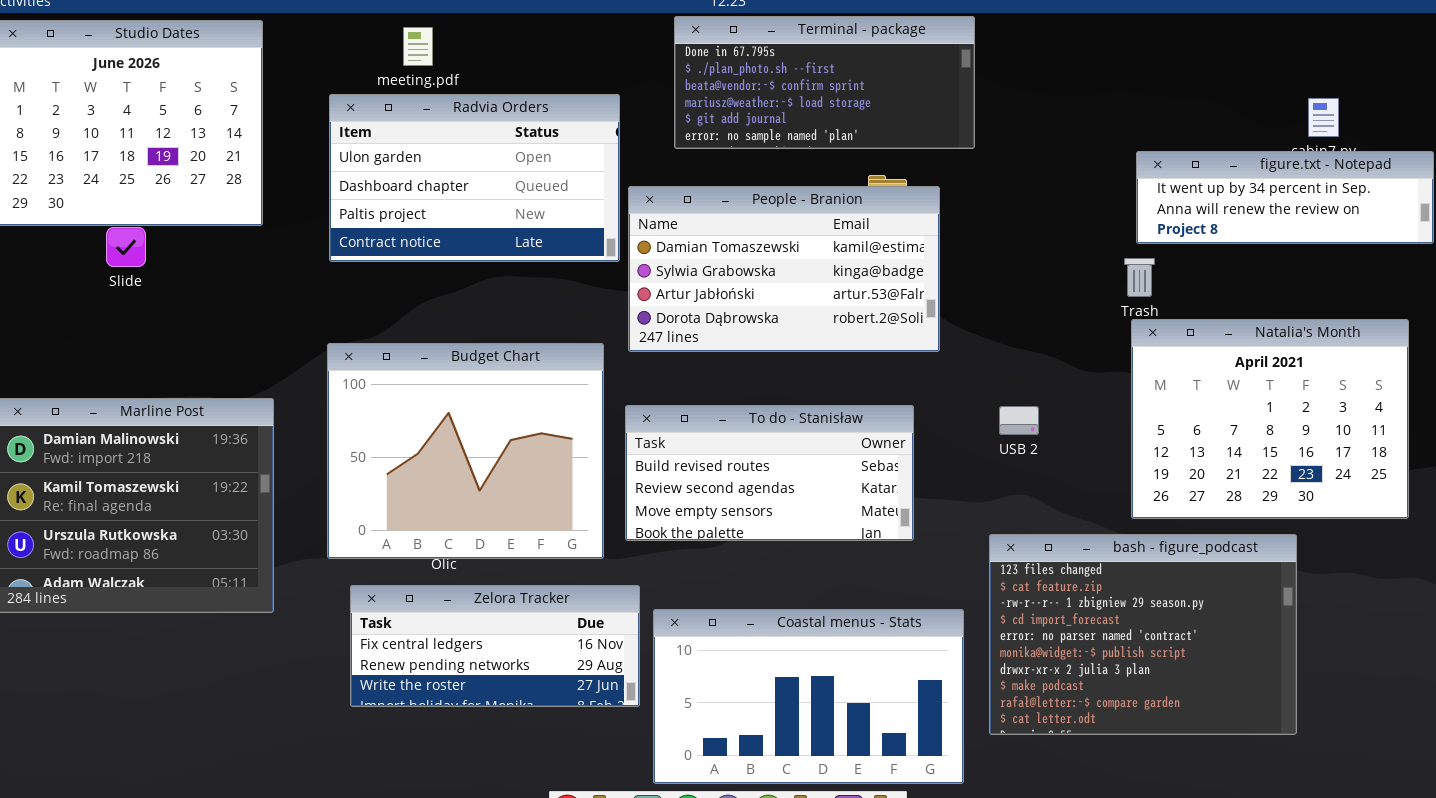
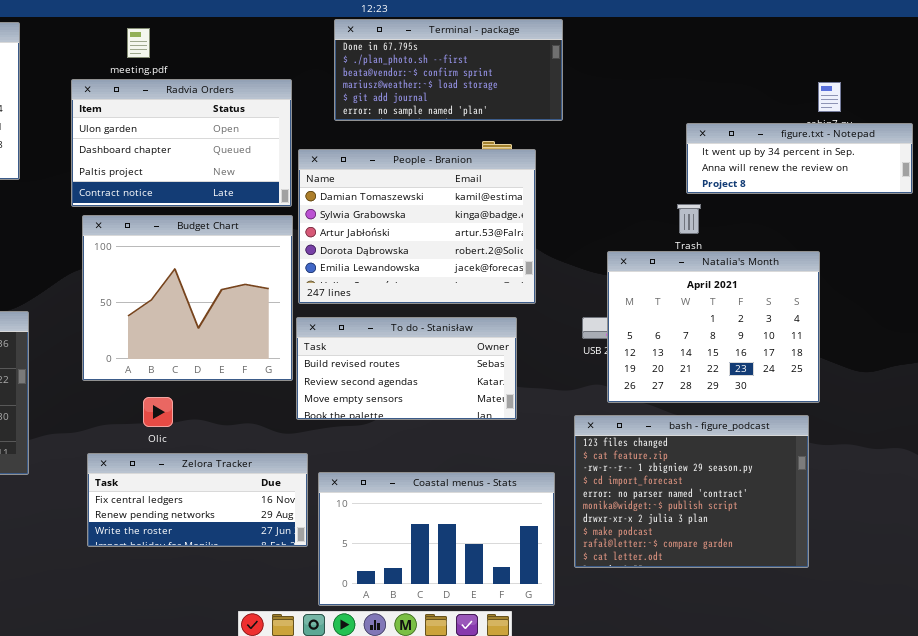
People - Branion: [628,186,940,352] -> [298,149,536,304], resized
Natalia's Month: [1131,319,1409,519] -> [607,251,820,403], moved
Budget Chart: [327,343,604,559] -> [82,215,293,381], moved

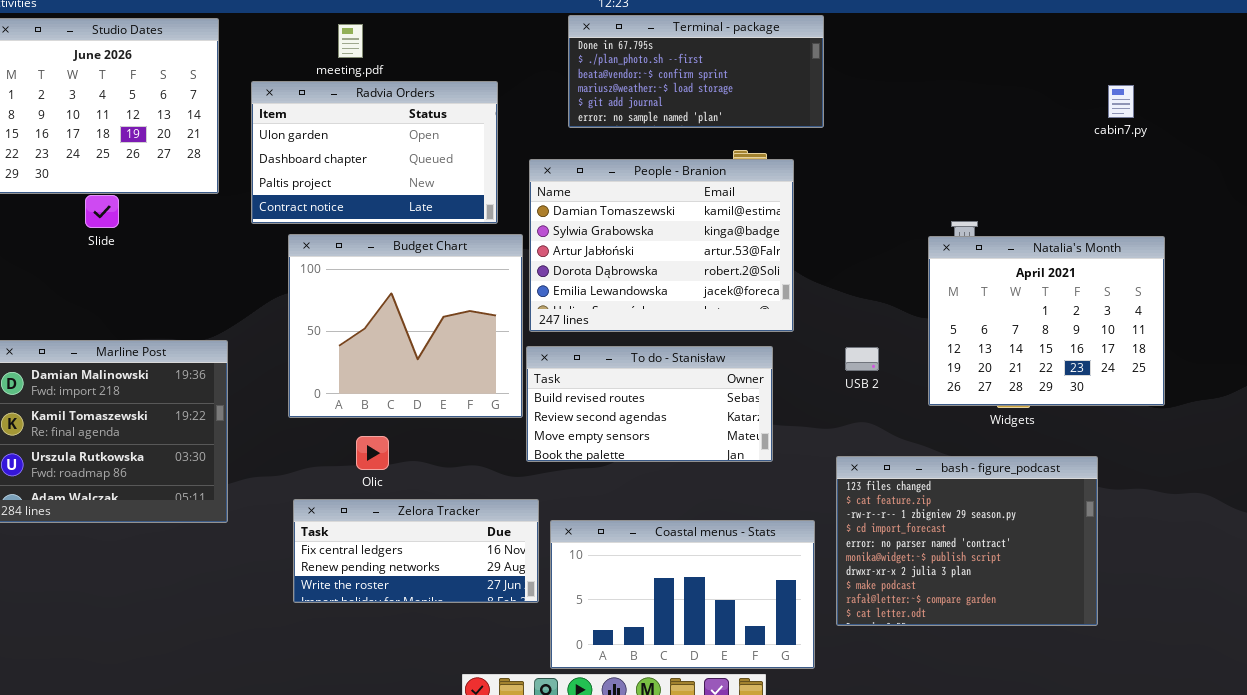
Radvia Orders: [71,79,292,207] -> [251,81,498,224], moved
figure.txt - Notepad: [686,123,913,194] -> none, closed
Natalia's Month: [607,251,820,403] -> [928,236,1165,406], moved

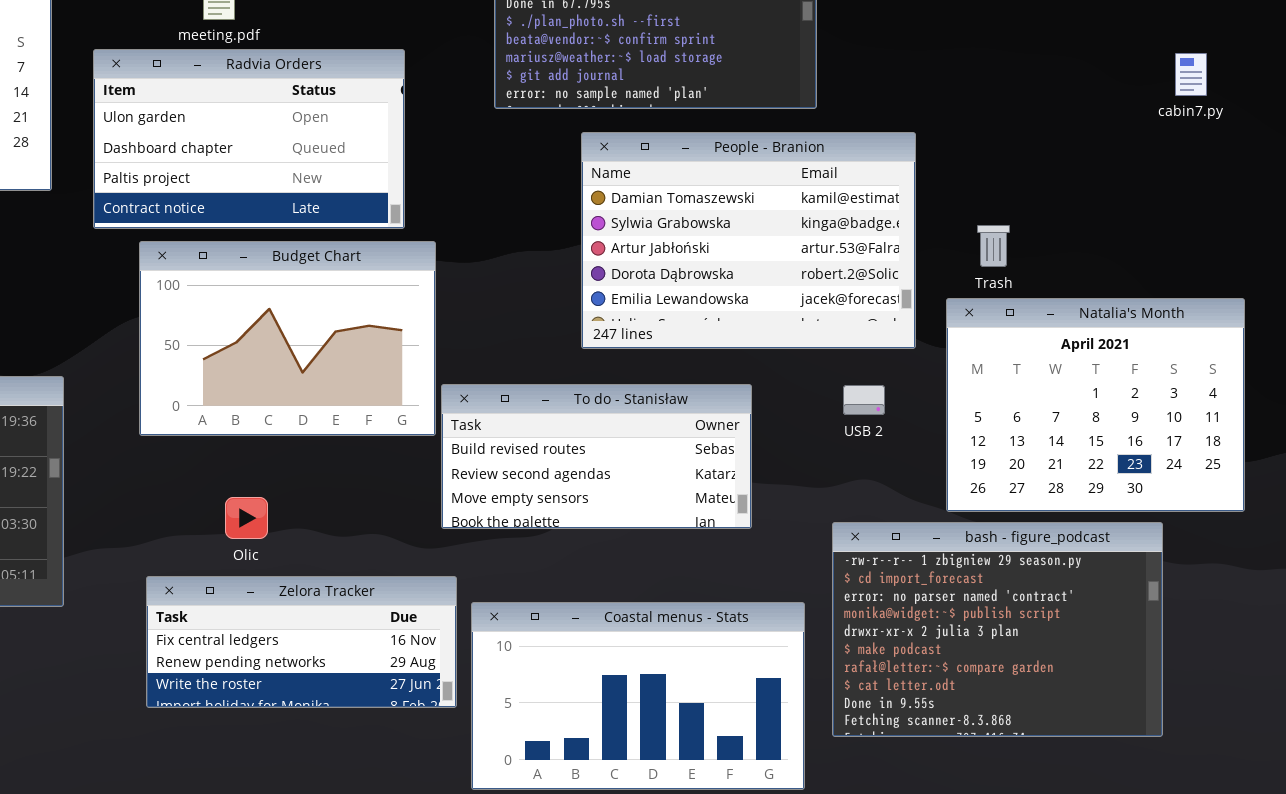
People - Branion: [529,159,794,332] -> [581,132,916,349], moved
Budget Chart: [288,234,523,418] -> [139,241,436,436], resized
Natalia's Month: [928,236,1165,406] -> [946,298,1245,512], moved
bash - figure_podcast: [836,456,1098,626] -> [832,522,1163,737], scrolled down 2 rows

